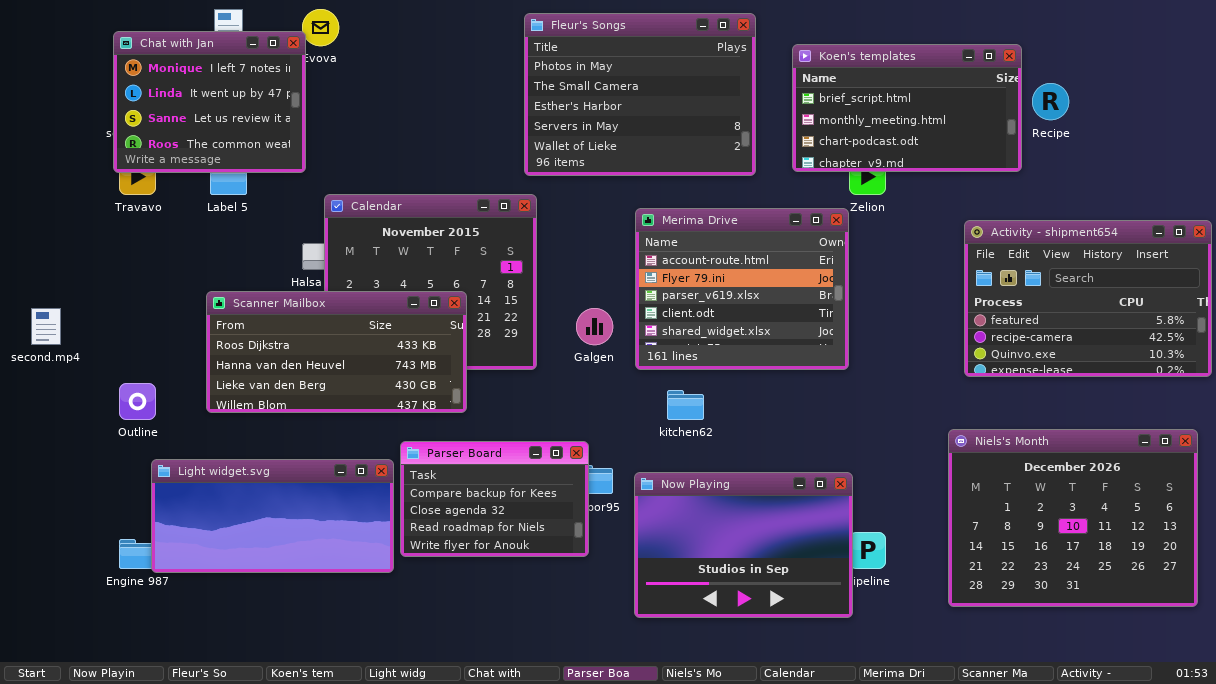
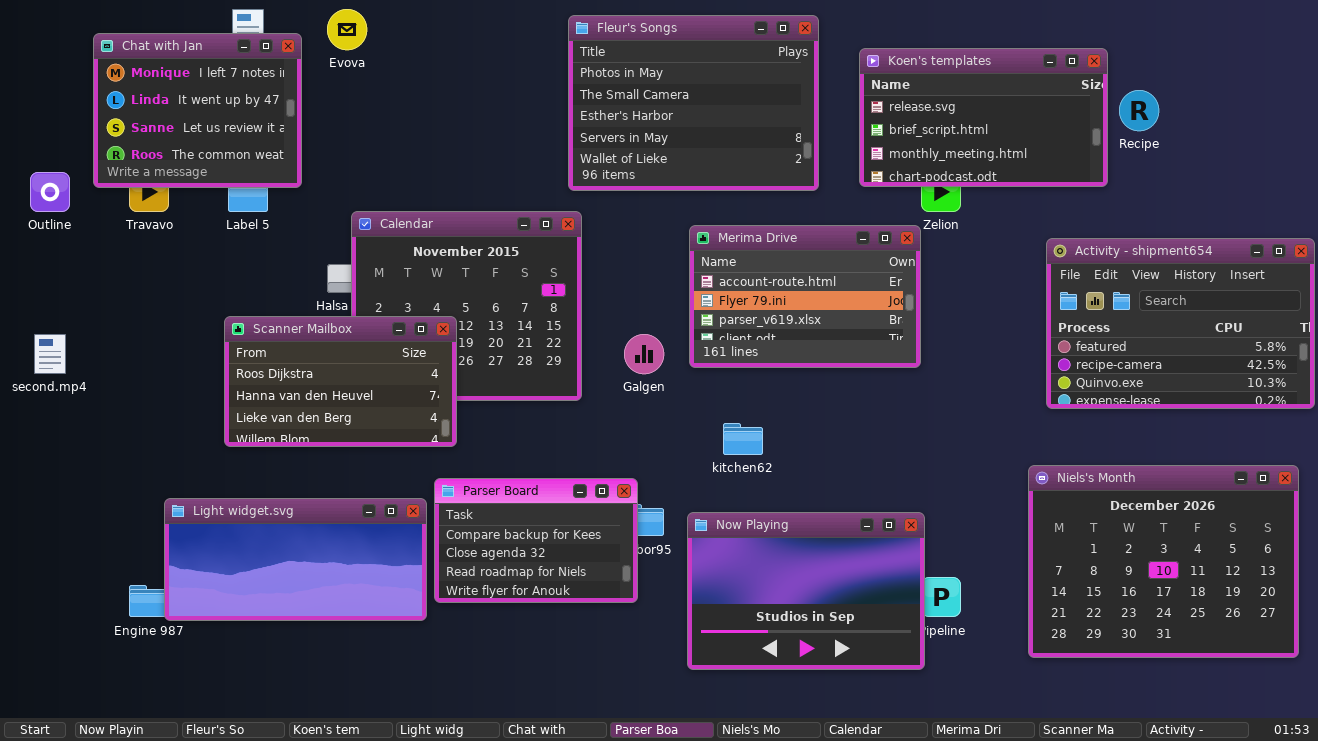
Chat with Jan: [113,31,306,173] -> [93,33,302,188], moved
Koen's templates: [792,44,1022,172] -> [859,48,1108,187], scrolled up 1 row
Merima Drive: [635,208,849,370] -> [689,225,921,368], resized
Scanner Mailbox: [206,291,467,413] -> [224,316,457,447], resized
Outline: [119,383,156,420] -> [30,172,70,212], moved

